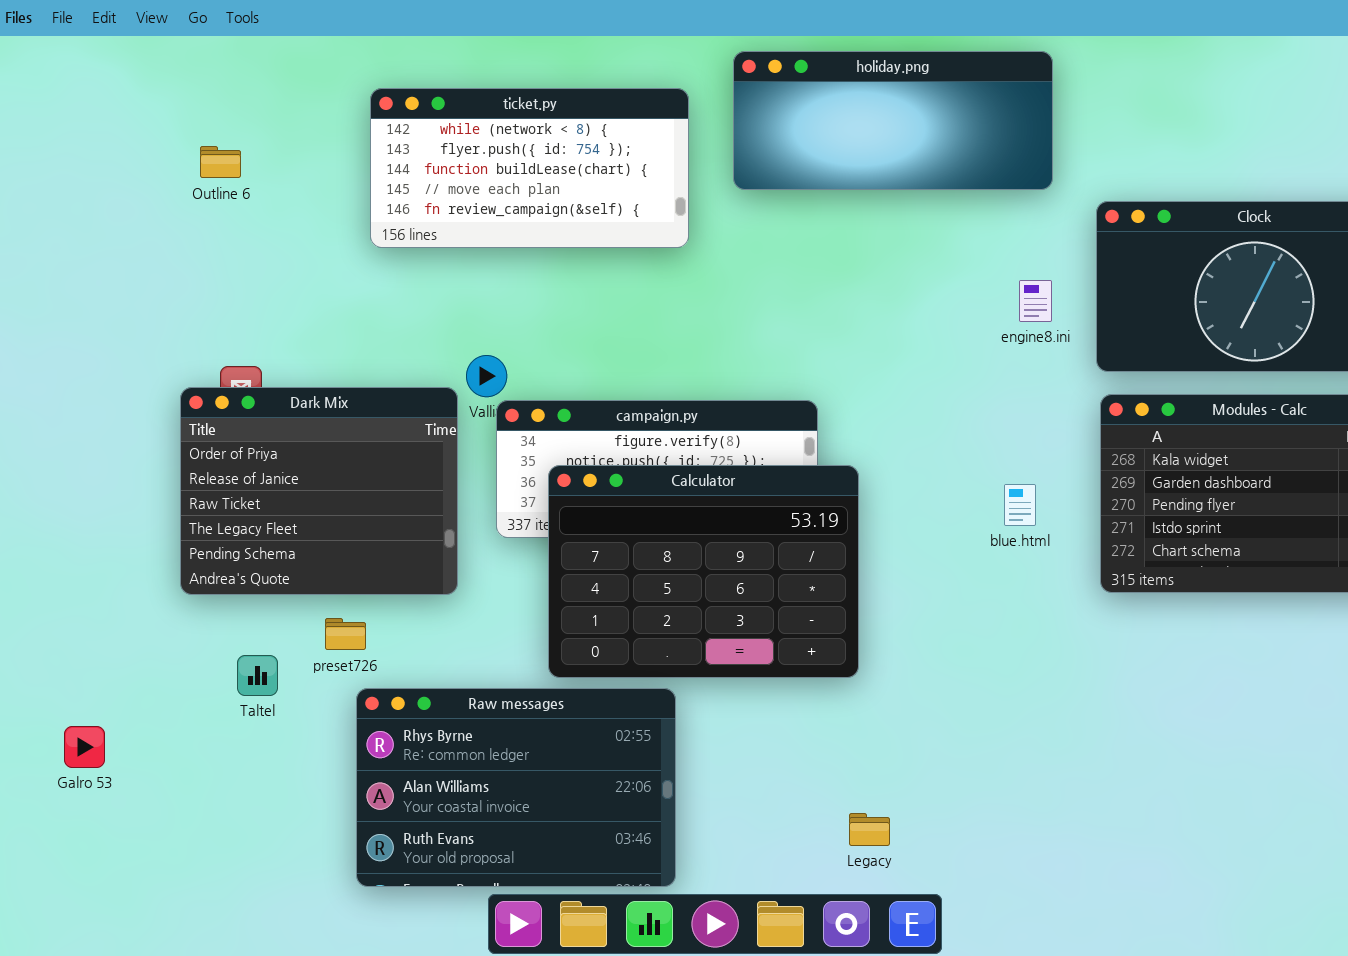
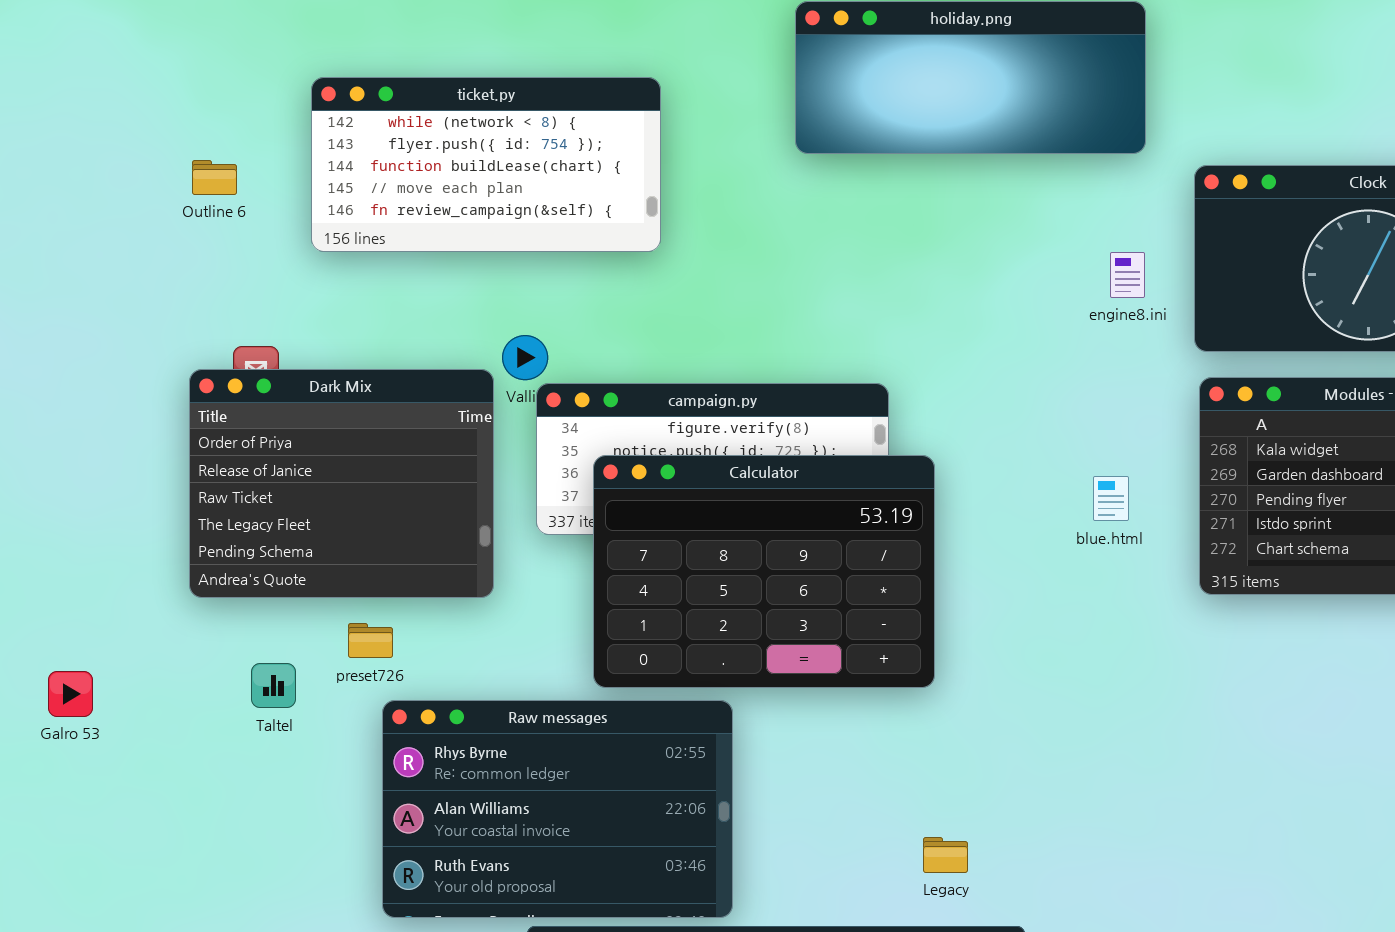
ticket.py: [370,88,689,248] -> [311,77,661,252], moved
Outline 6: [200,146,241,178] -> [192,160,237,195], moved
Galro 53: [64,726,105,768] -> [48,671,93,717], moved

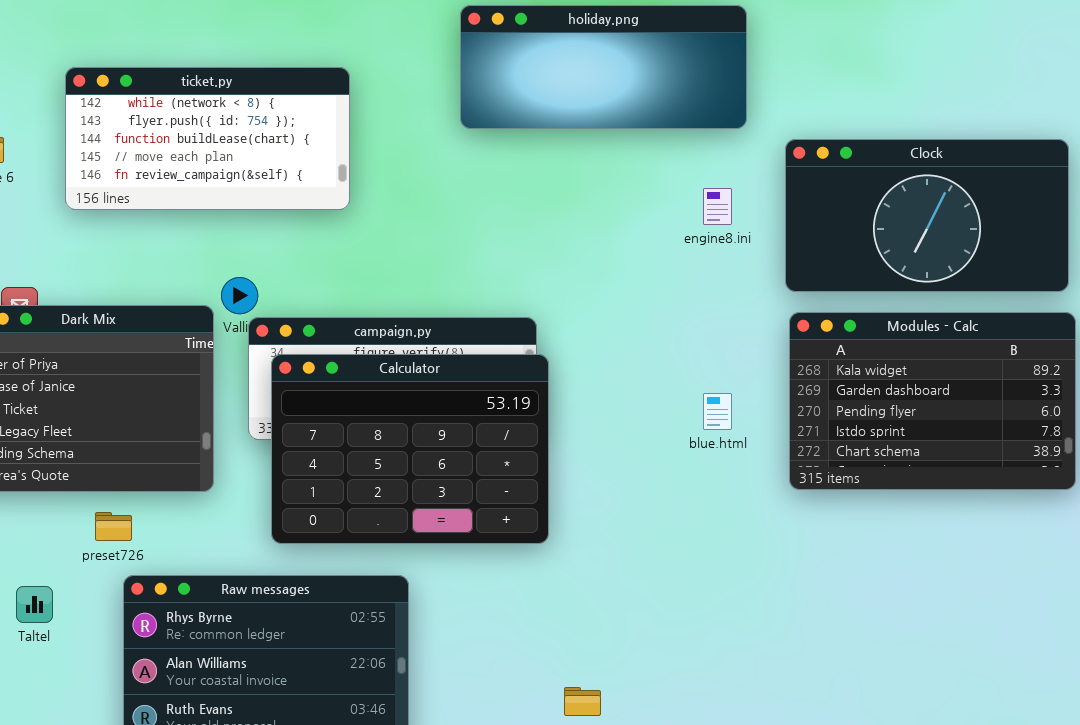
engine8.ini: [1110,252,1145,298] -> [703,188,732,225], moved
Calculator: [593,455,935,688] -> [271,354,549,544], moved
Taltel: [251,663,296,708] -> [16,586,53,623], moved

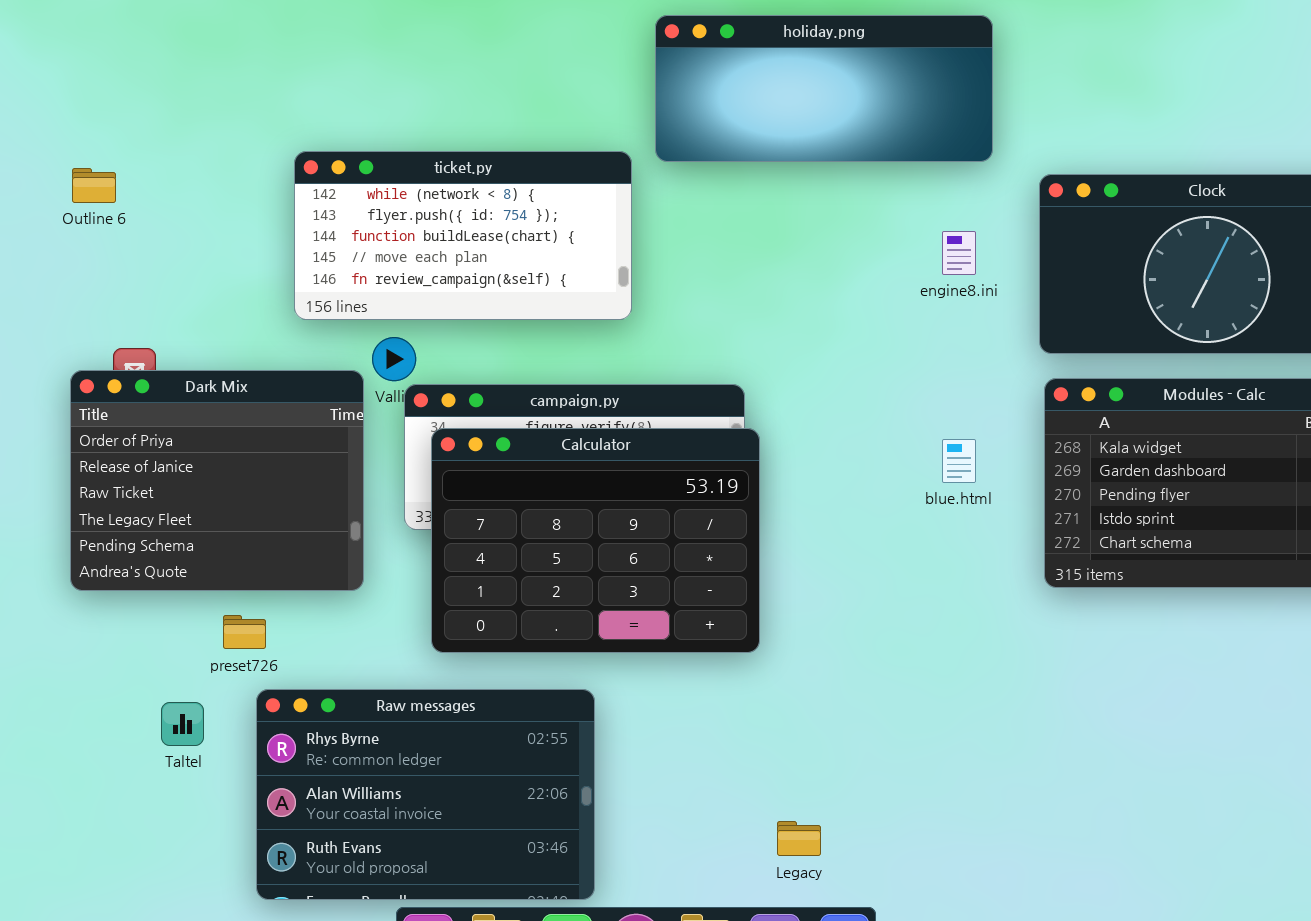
ticket.py: [65,67,350,210] -> [294,151,632,320], moved
blue.html: [703,393,732,430] -> [942,439,976,483], moved
Taltel: [16,586,53,623] -> [161,702,204,746], moved

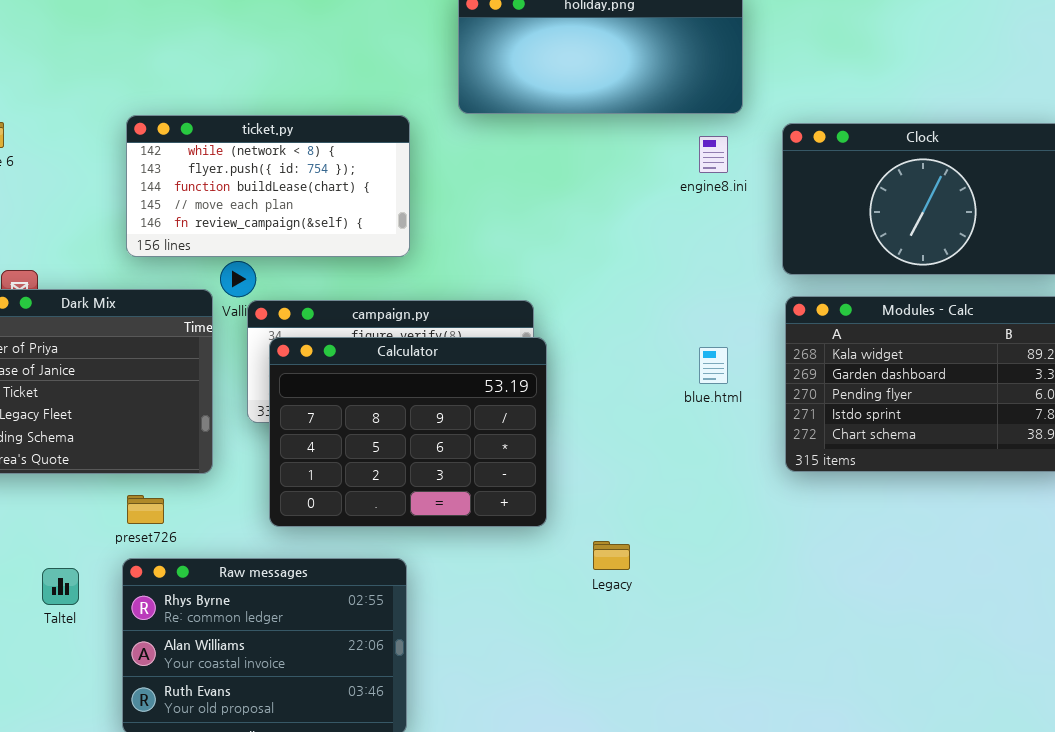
ticket.py: [294,151,632,320] -> [126,115,410,257], moved
engine8.ini: [942,231,976,275] -> [699,136,728,173], moved
preset726: [223,615,266,649] -> [127,495,164,524], moved
Legacy: [777,821,821,856] -> [593,541,630,570], moved

